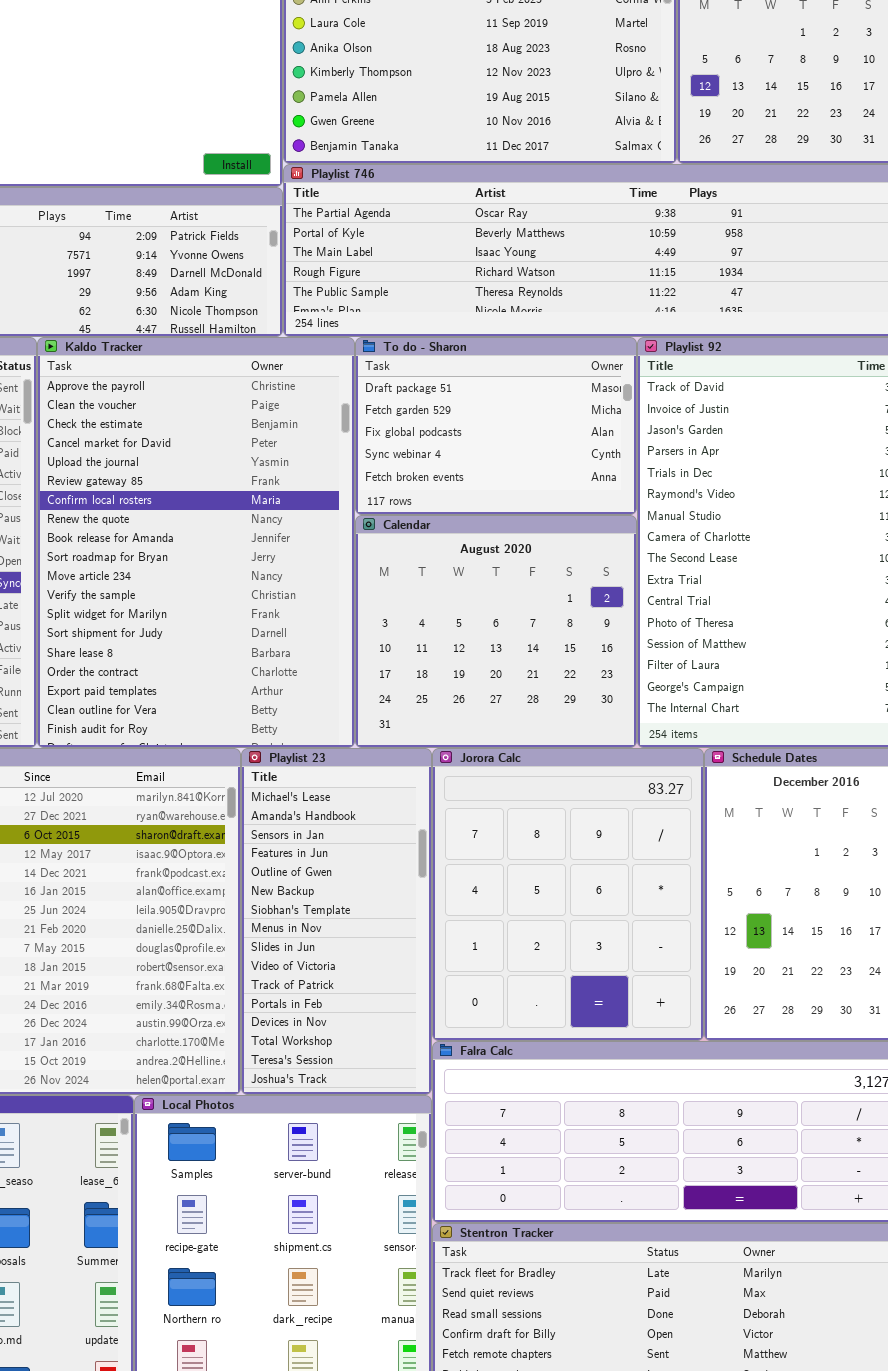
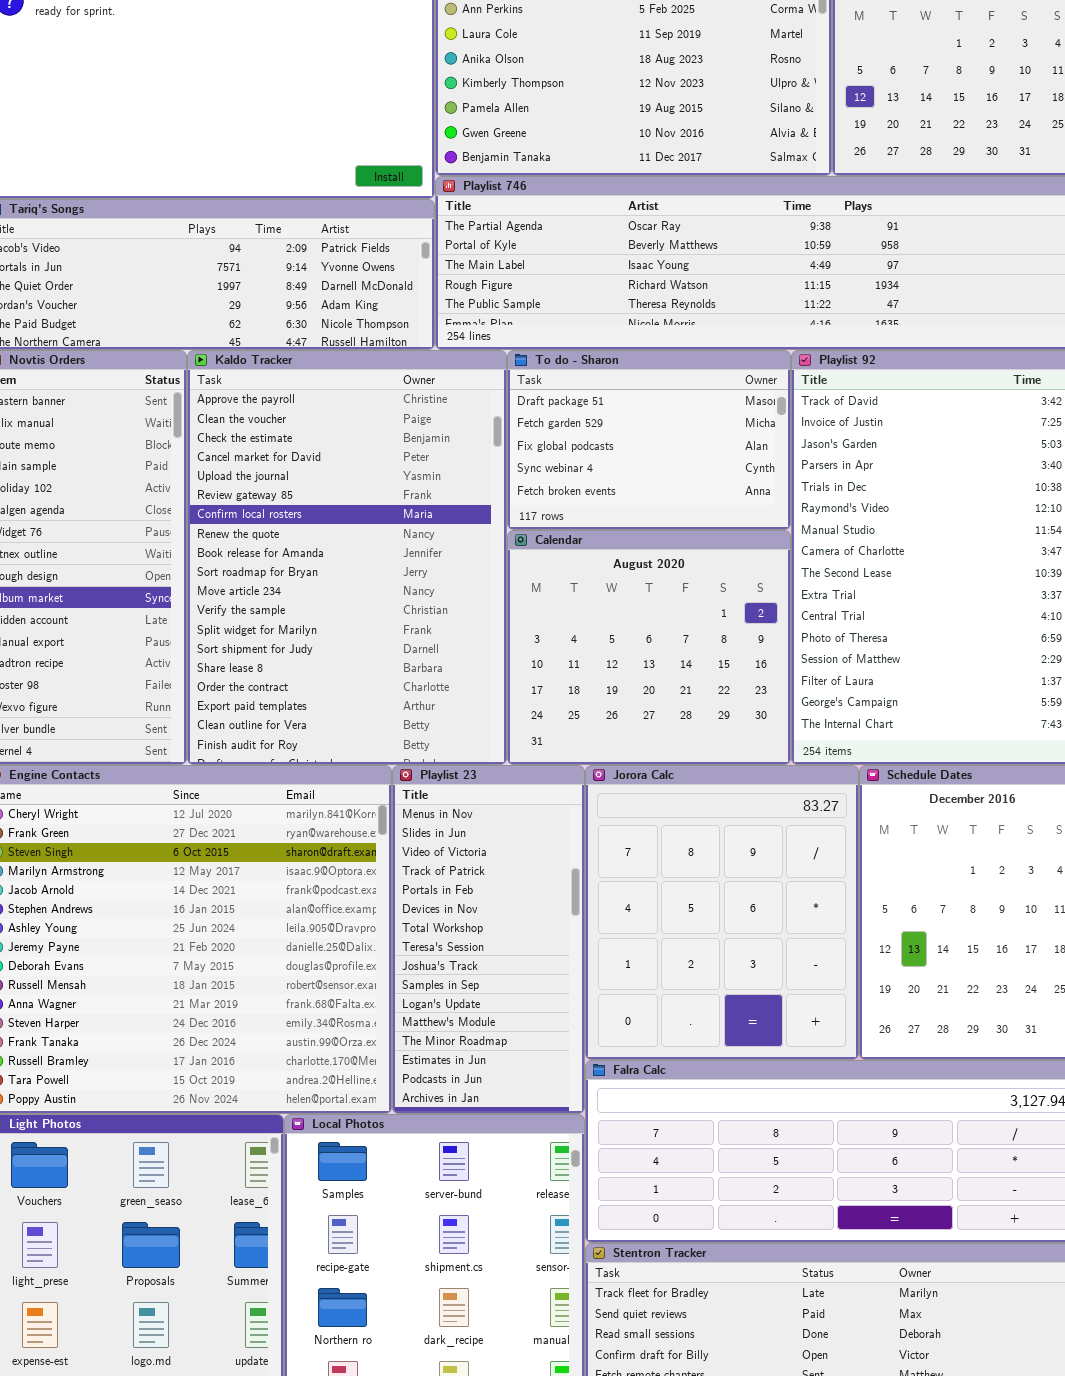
Playlist 23: [241,748,432,1095] -> [392,765,585,1114], scrolled down 7 rows

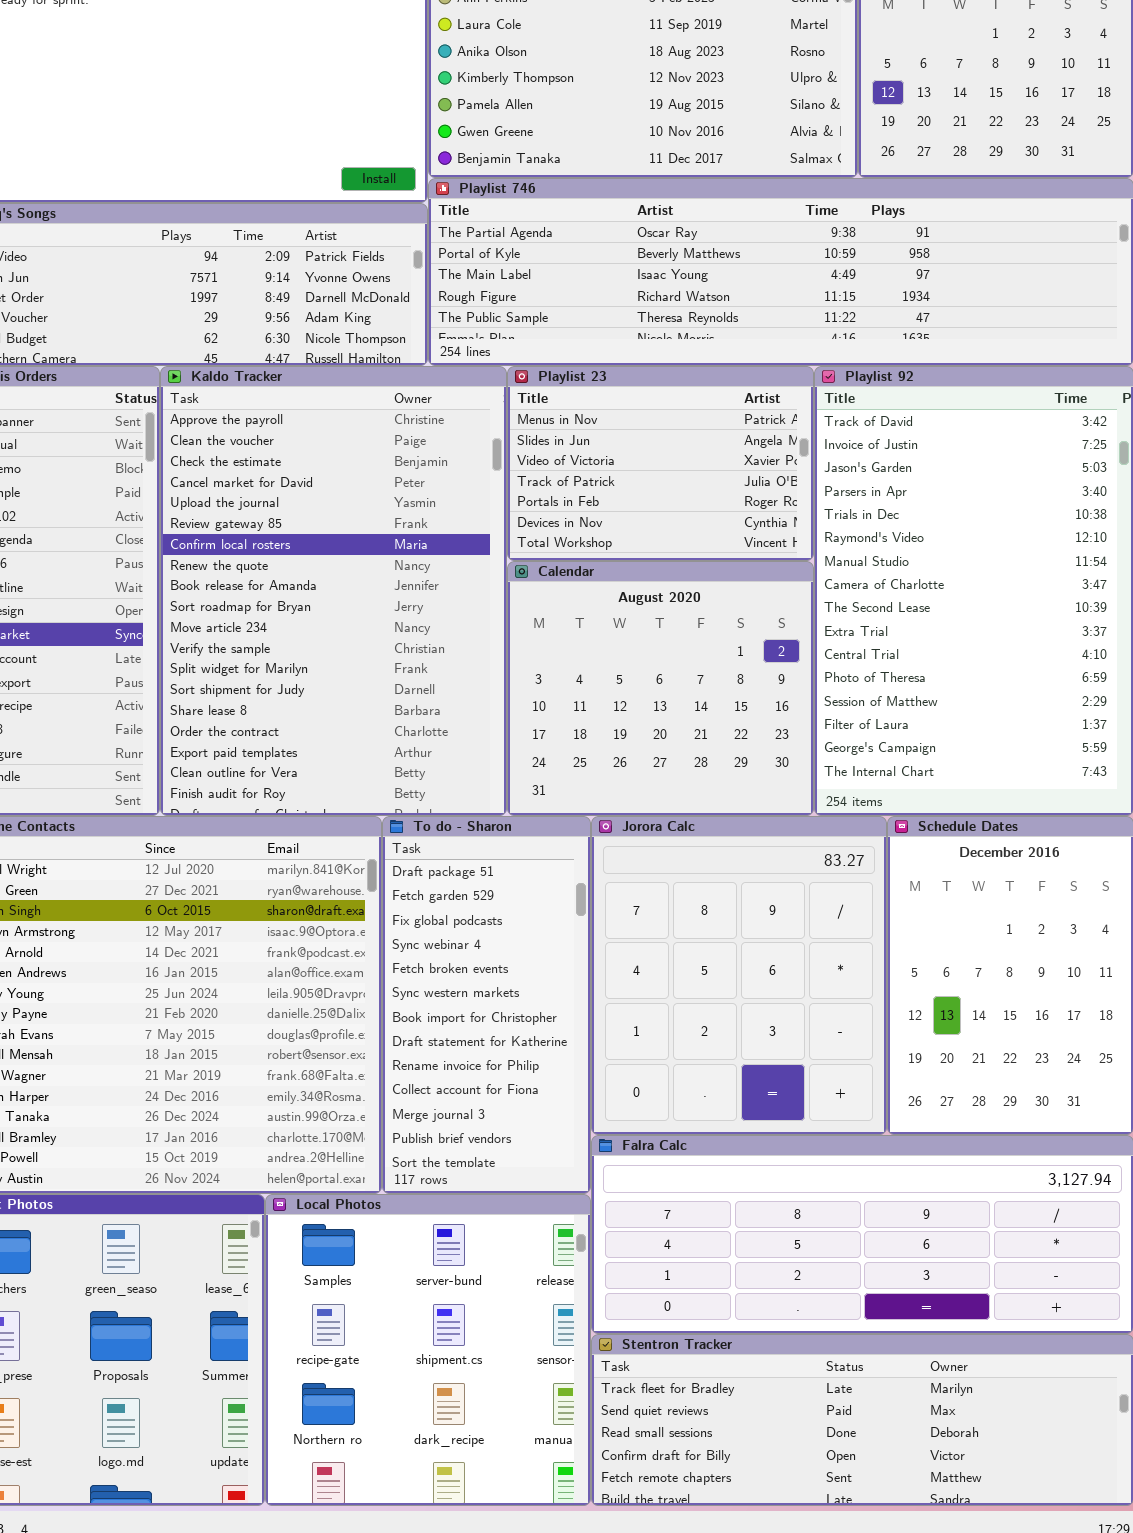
To do - Sharon: [507,350,791,530] -> [382,816,591,1194], moved, resized
Playlist 23: [392,765,585,1114] -> [507,366,814,561], moved, resized

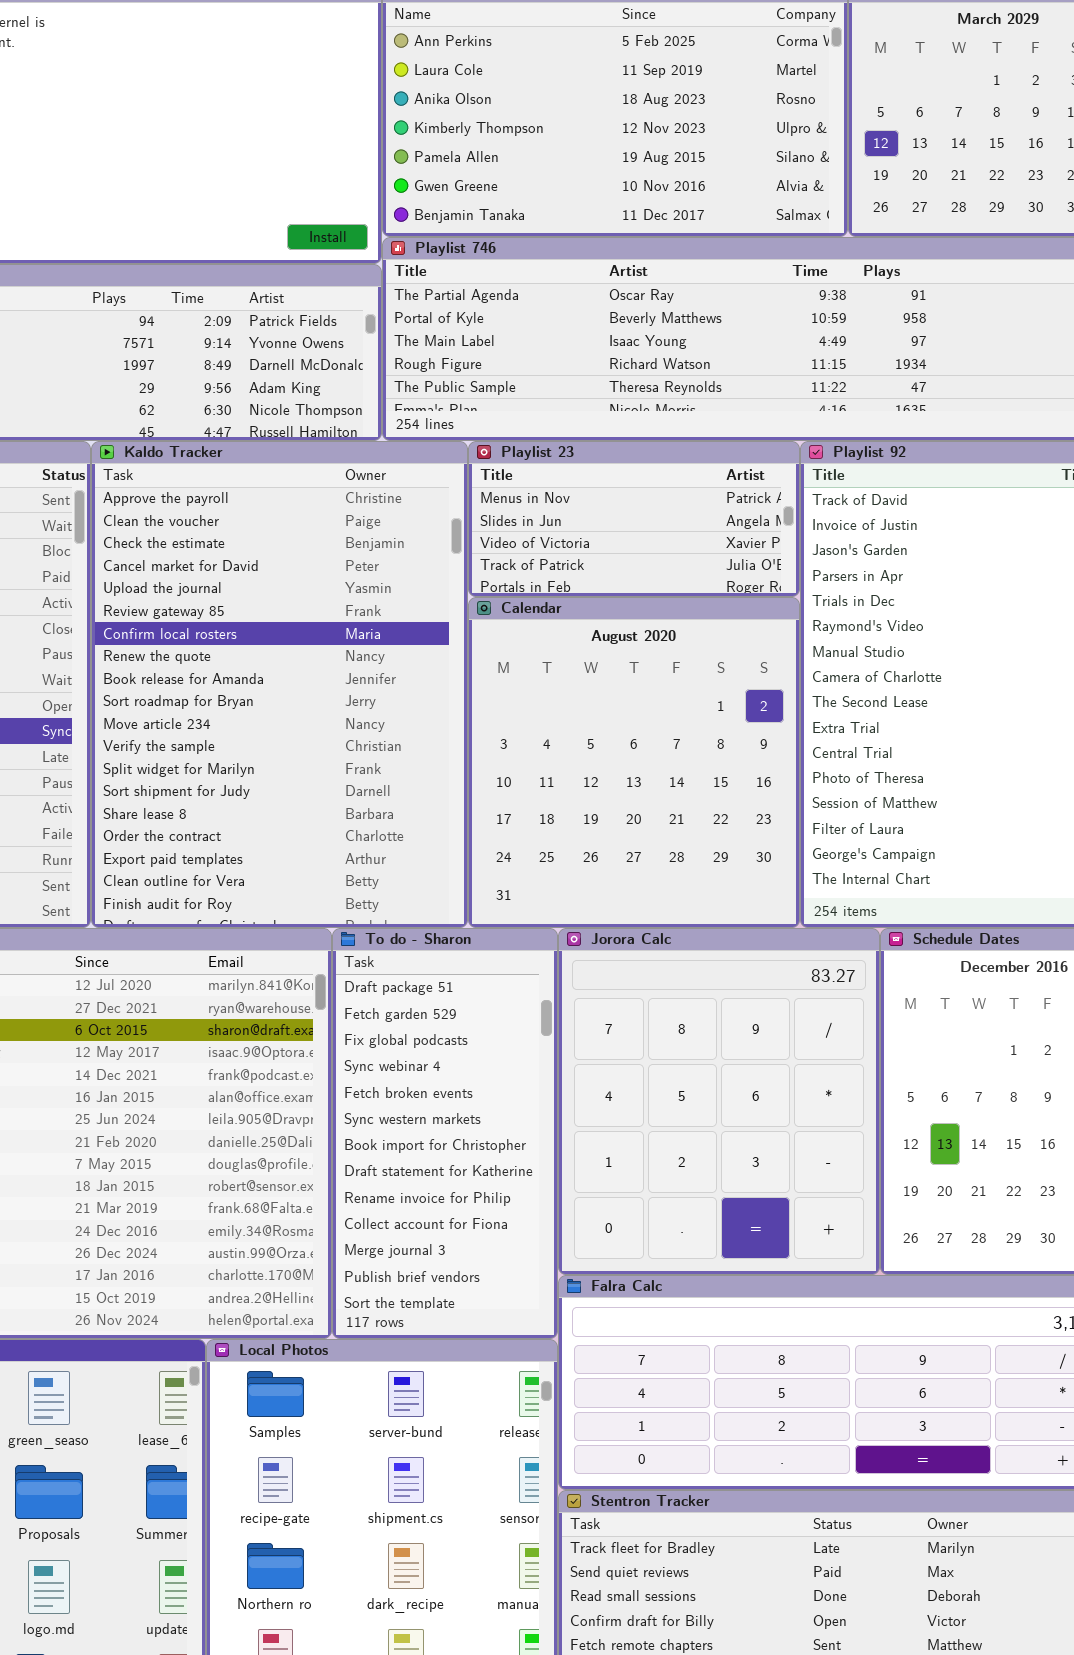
Playlist 23: [507,366,814,561] -> [468,441,800,597], resized
Calendar: [507,561,814,816] -> [468,597,800,928], resized

